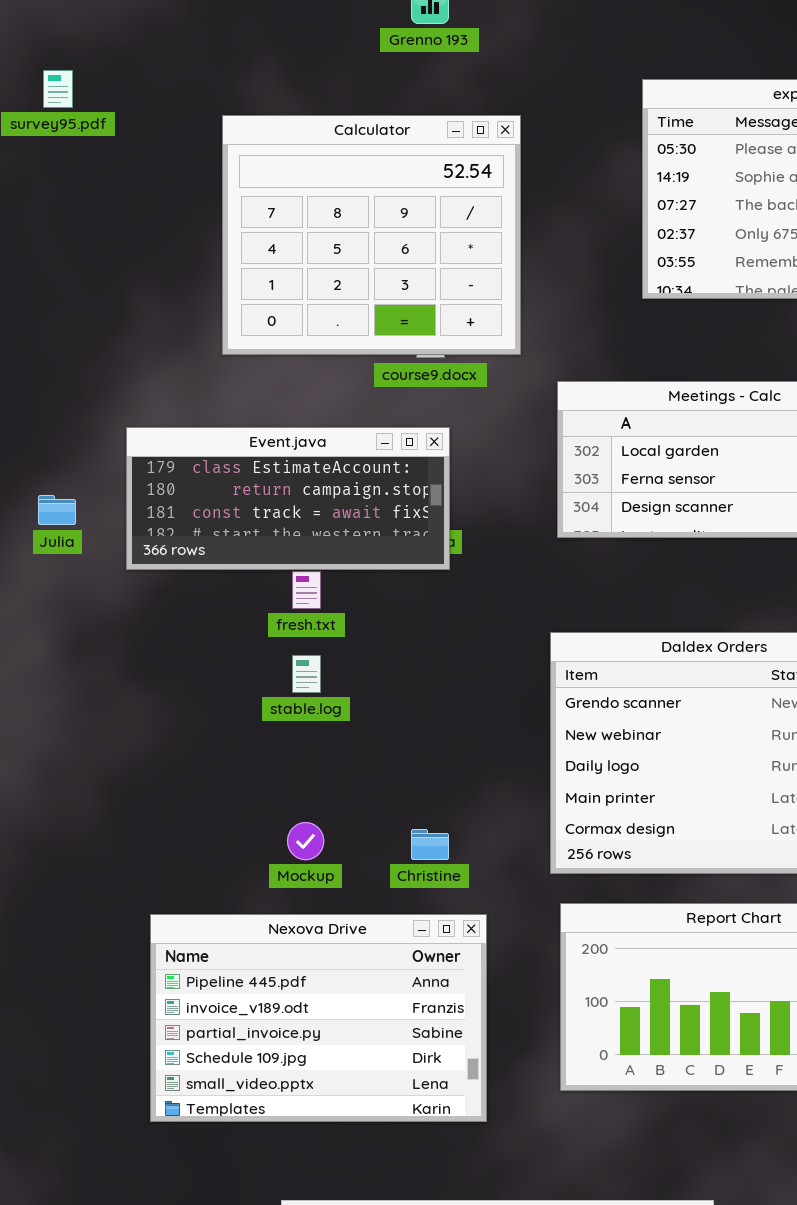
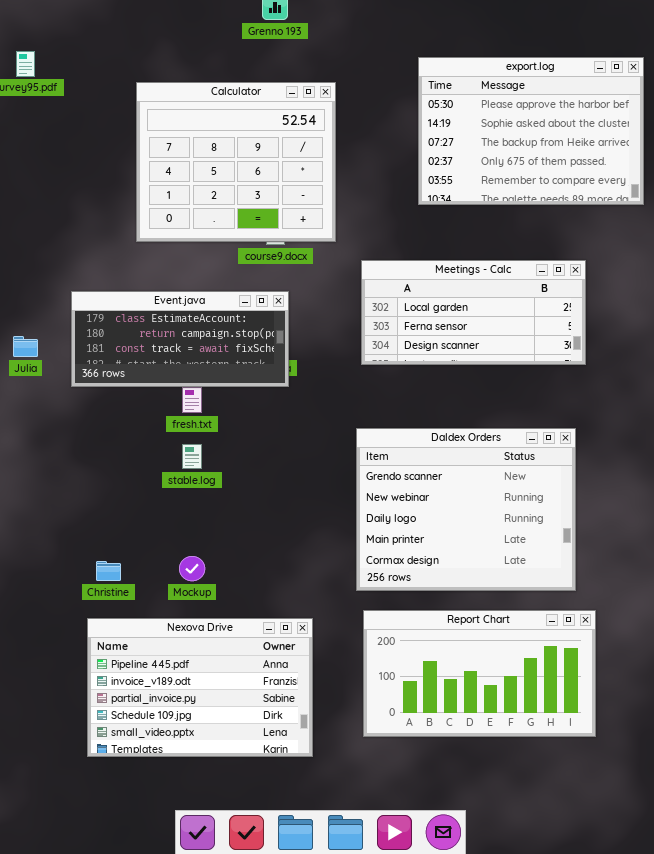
Christine: [411,829,449,860] -> [96,561,121,581], moved

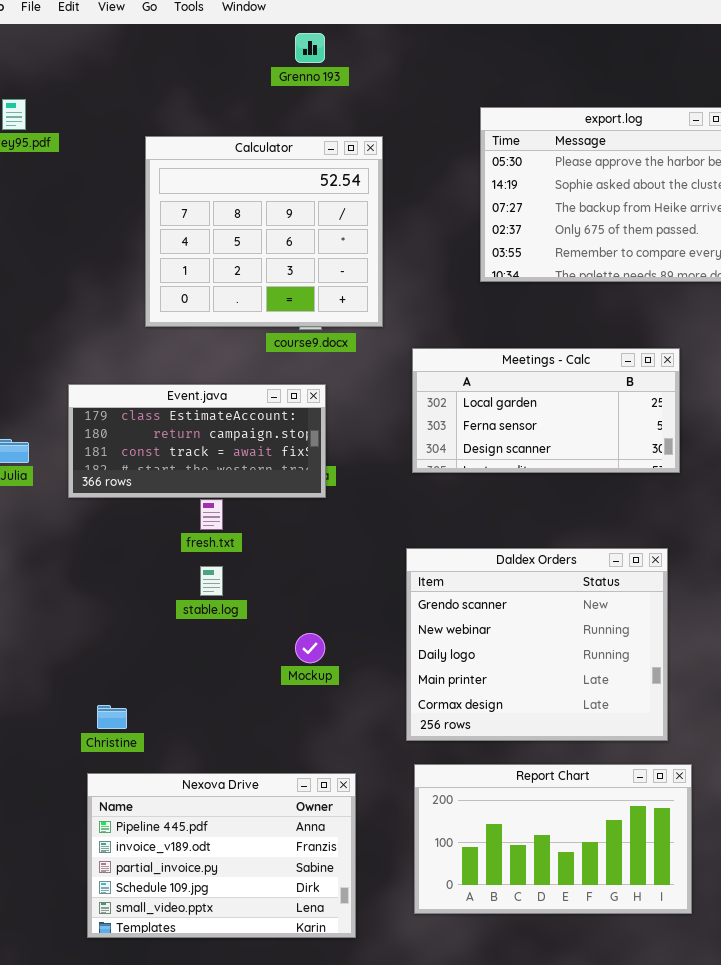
Mockup: [179,556,205,581] -> [295,633,325,663], moved

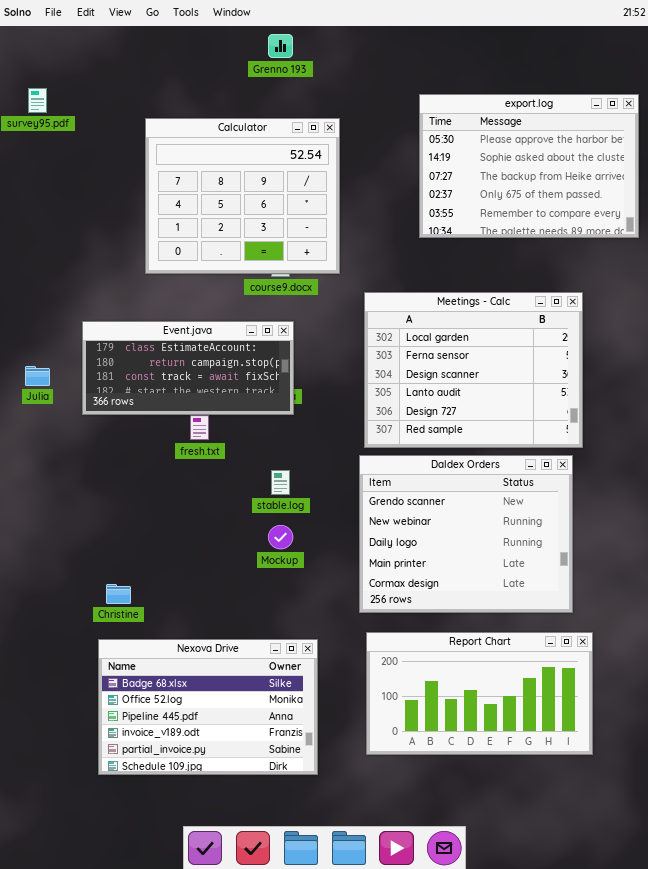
Meetings - Calc: [412,348,680,473] -> [364,292,583,448], resized
stable.log: [200,566,223,596] -> [271,470,290,495], moved
Nexova Drive: [87,773,356,938] -> [98,639,318,775], scrolled up 2 rows

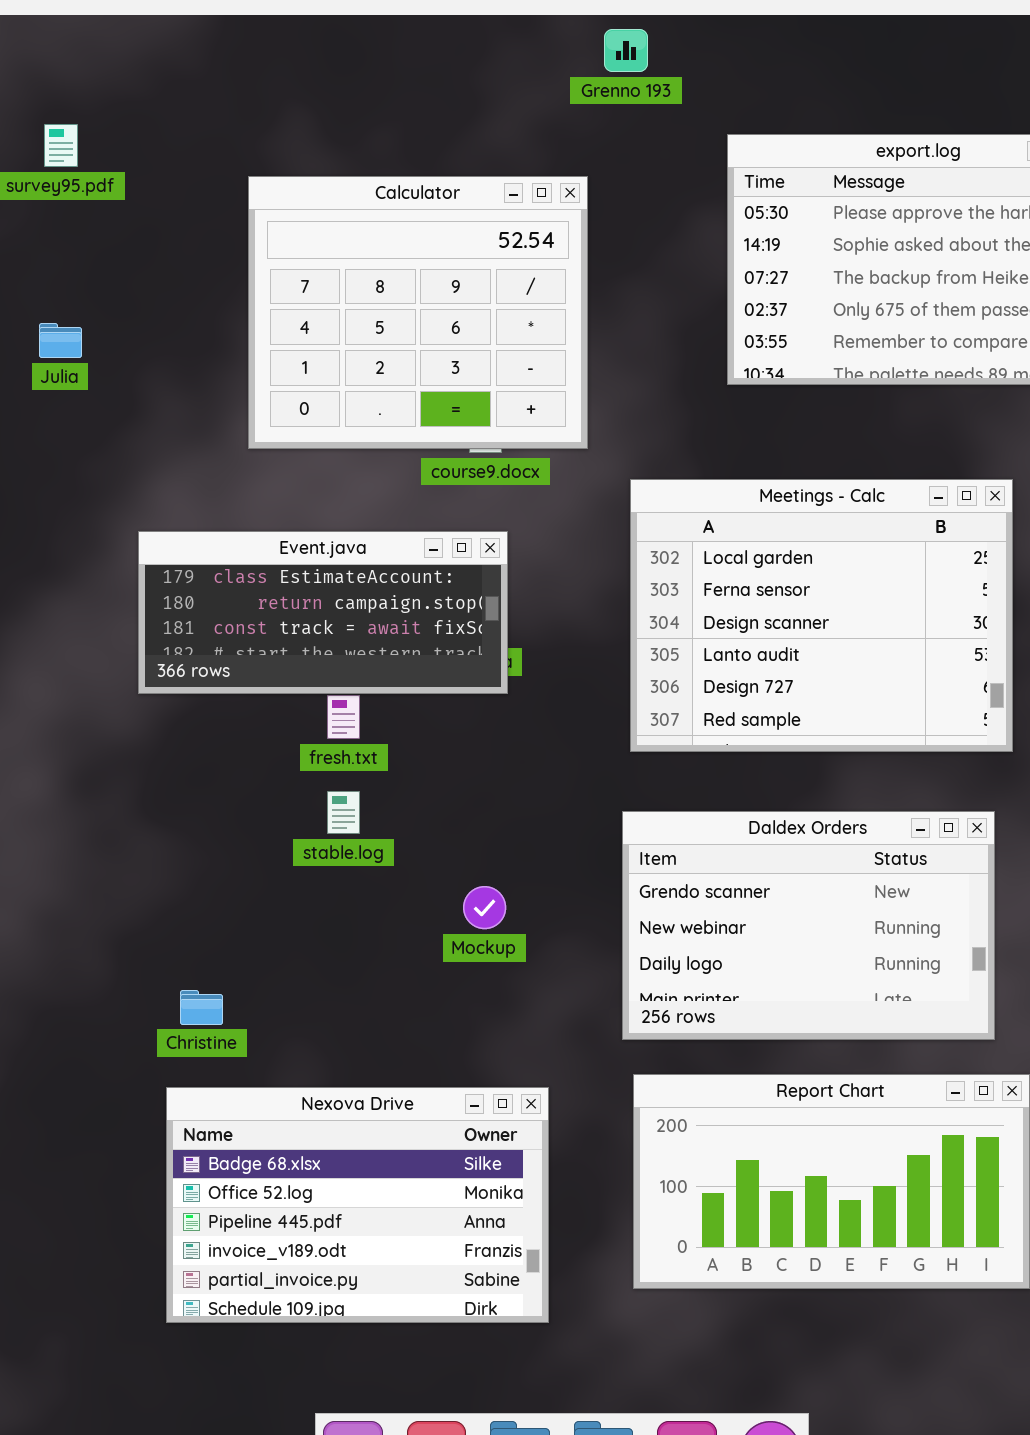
Grenno 193: [268,34,293,58] -> [604,29,648,72], moved
Julia: [25,366,50,386] -> [39,323,82,358], moved
Daldex Orders: [359,455,573,613] -> [622,811,995,1040], resized
stable.log: [271,470,290,495] -> [327,791,360,834], moved

